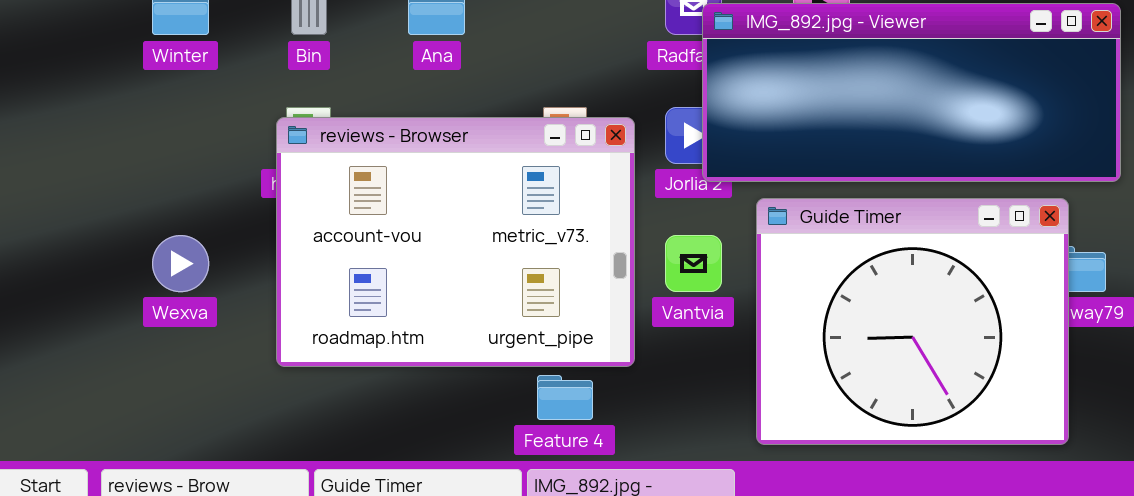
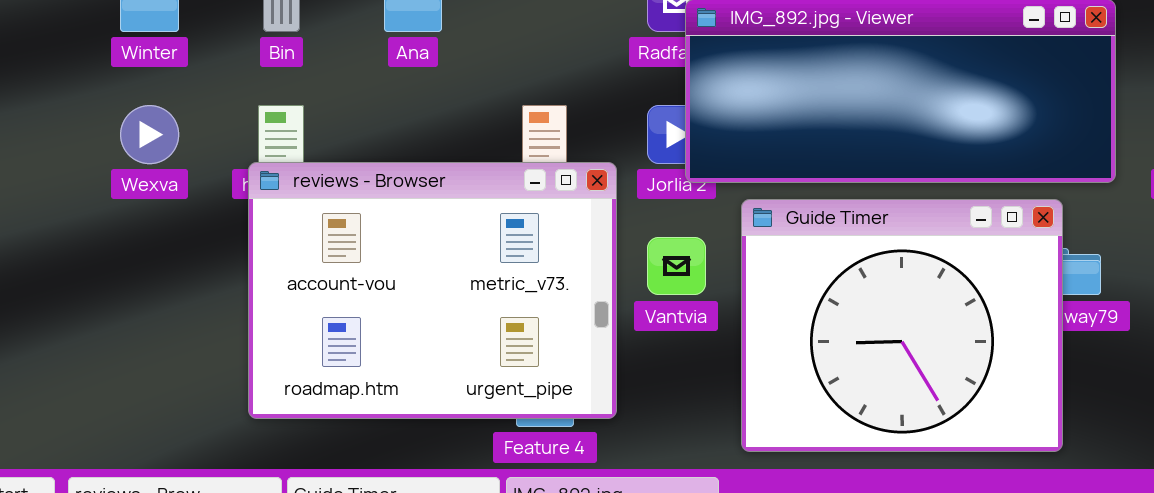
reviews - Browser: [276,117,635,367] -> [248,162,617,419], moved
Wexva: [152,235,209,292] -> [120,105,179,164], moved

